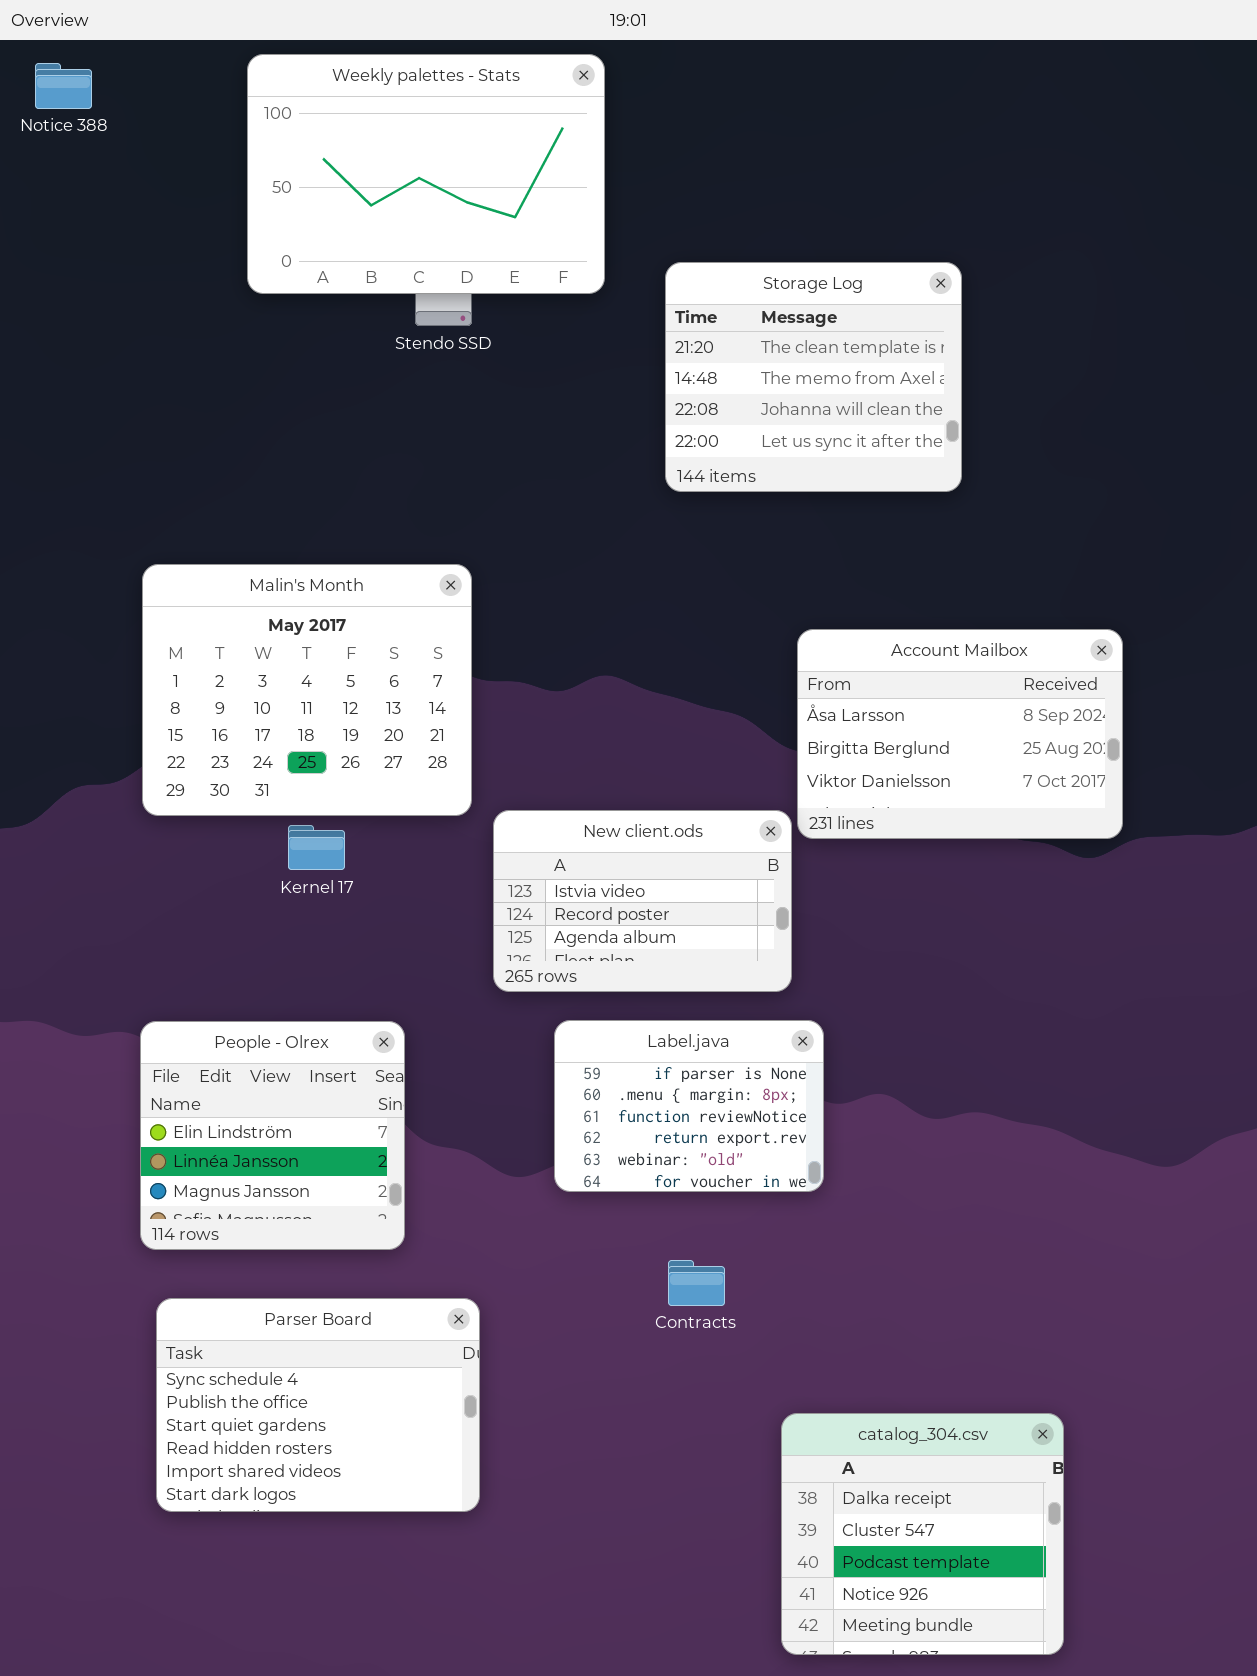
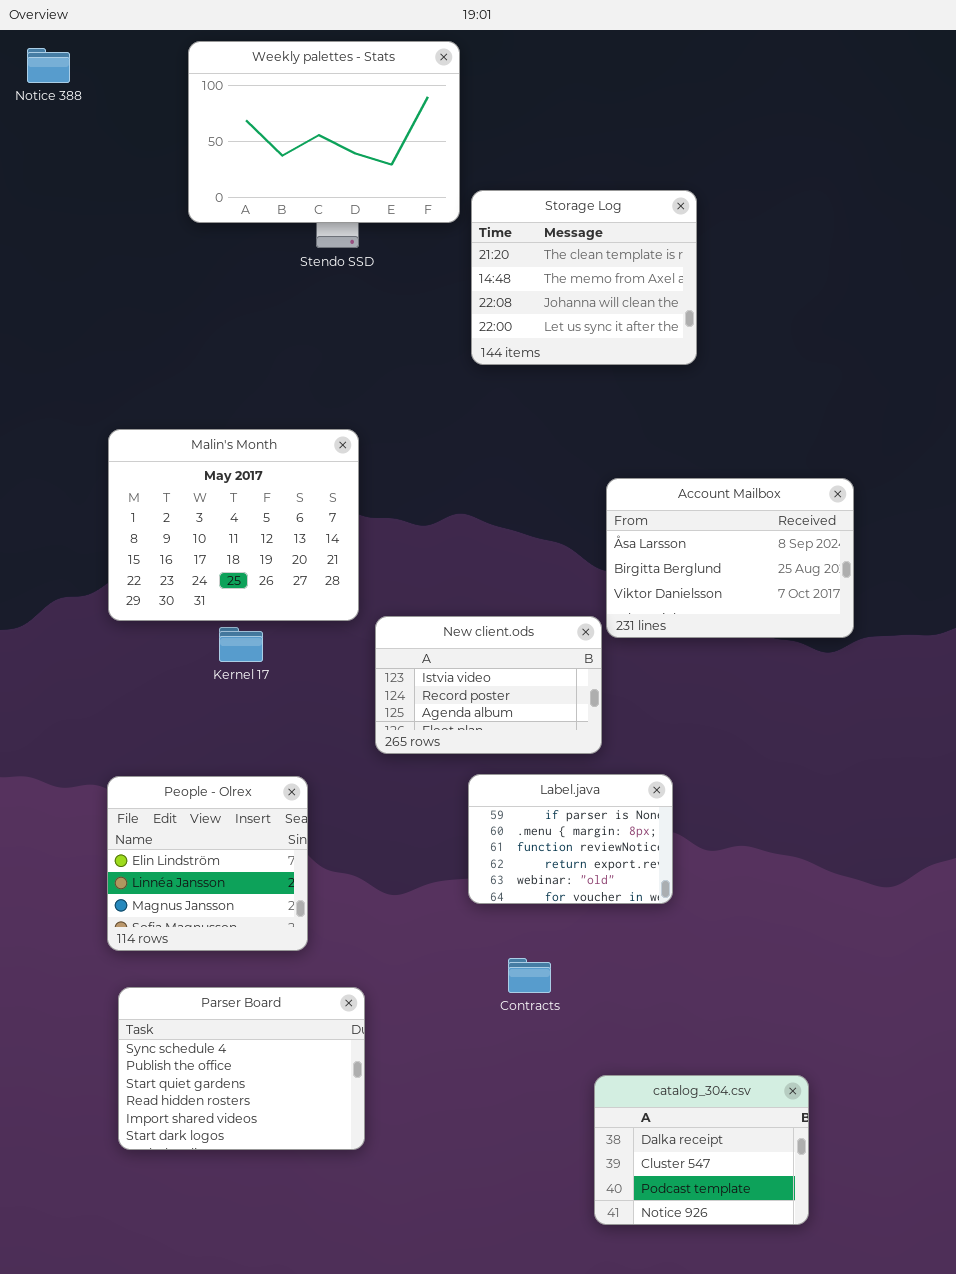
Storage Log: [665,262,962,492] -> [471,190,697,365], moved
Label.java: [554,1020,824,1192] -> [468,774,673,904], moved
catalog_304.csv: [781,1413,1064,1655] -> [594,1075,809,1225], resized

